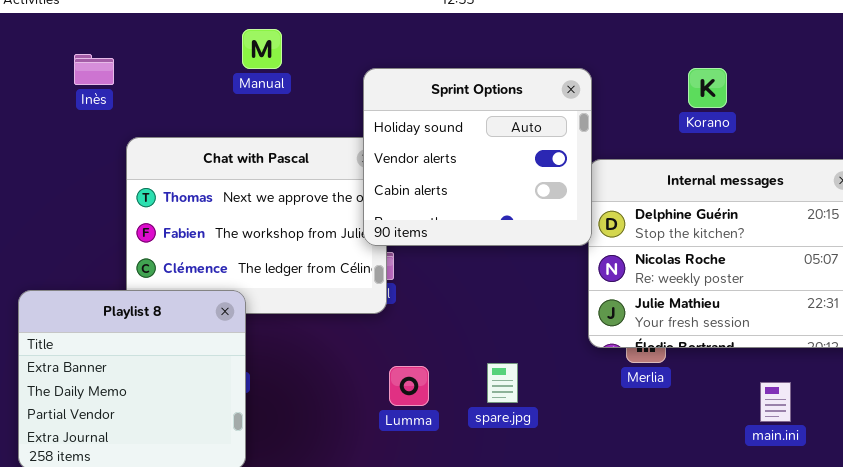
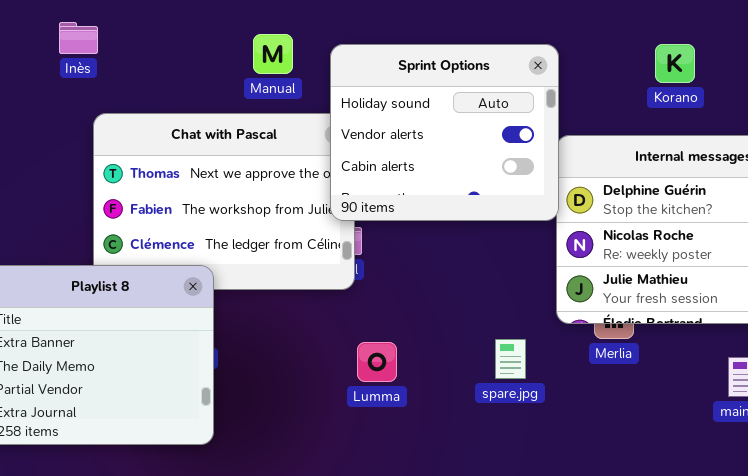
Manual: [242,29,282,69] -> [253,34,293,74], moved
Inès: [74,54,114,85] -> [59,22,98,54], moved
spare.jpg: [487,363,518,403] -> [495,339,526,379], moved

